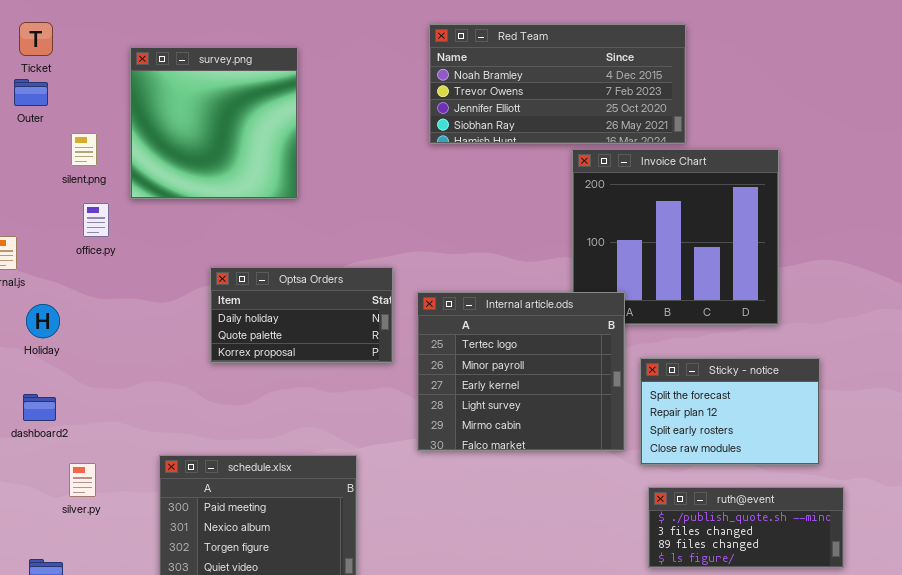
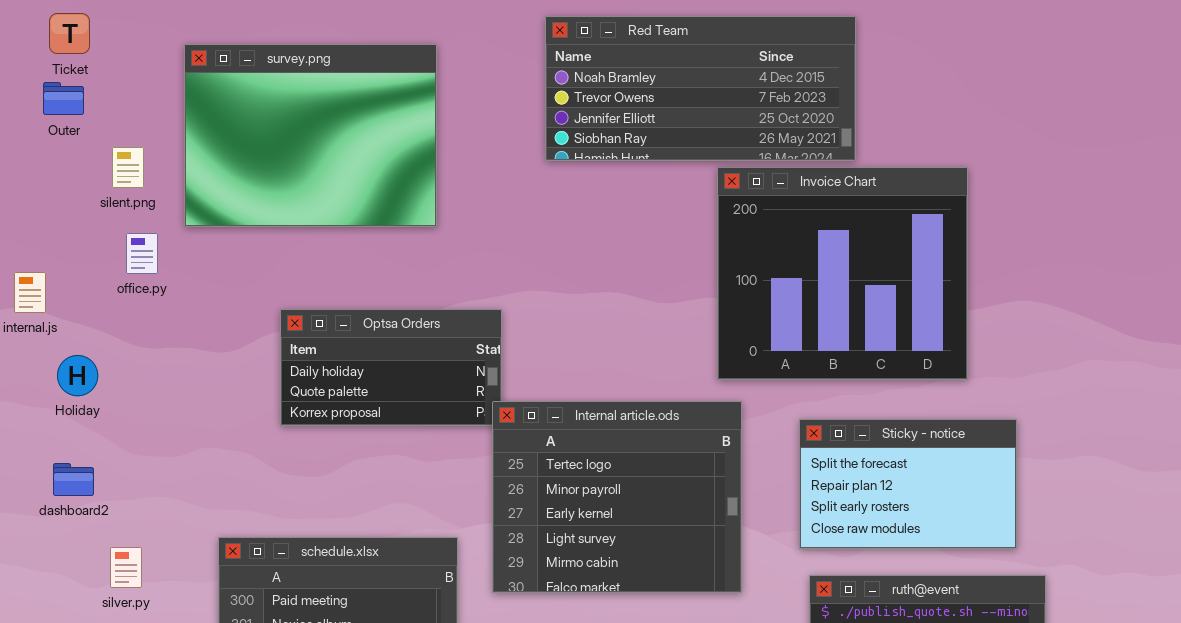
survey.png: [130,47,298,199] -> [184,44,437,227], resized
Internal article.ods: [417,292,625,451] -> [492,401,742,593], moved

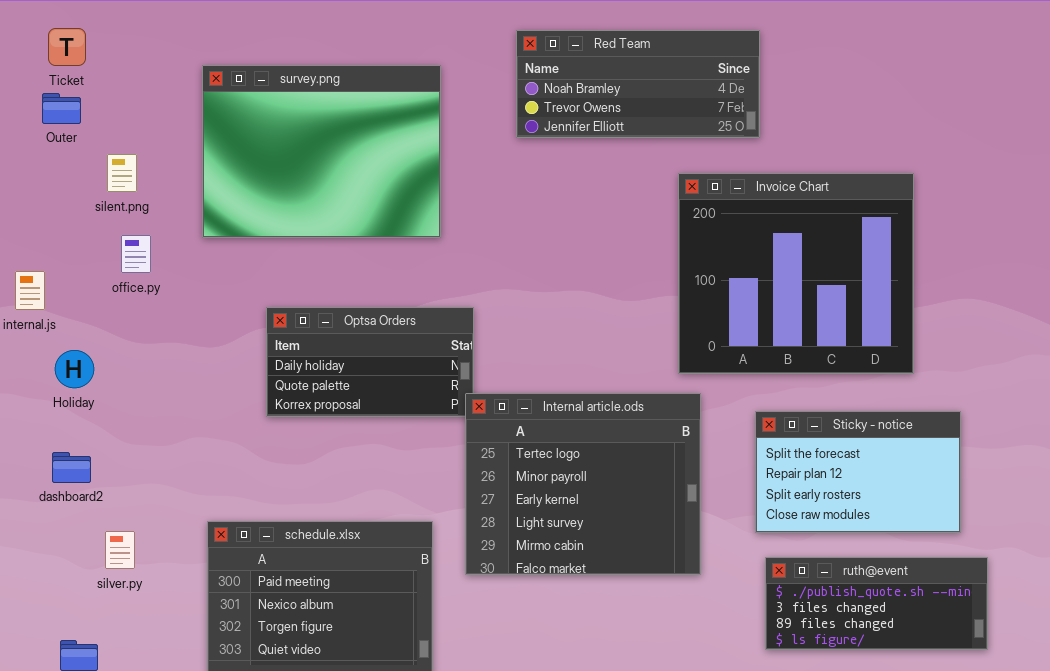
Red Team: [545,16,856,161] -> [516,30,760,138], resized
survey.png: [184,44,437,227] -> [202,65,441,238], moved

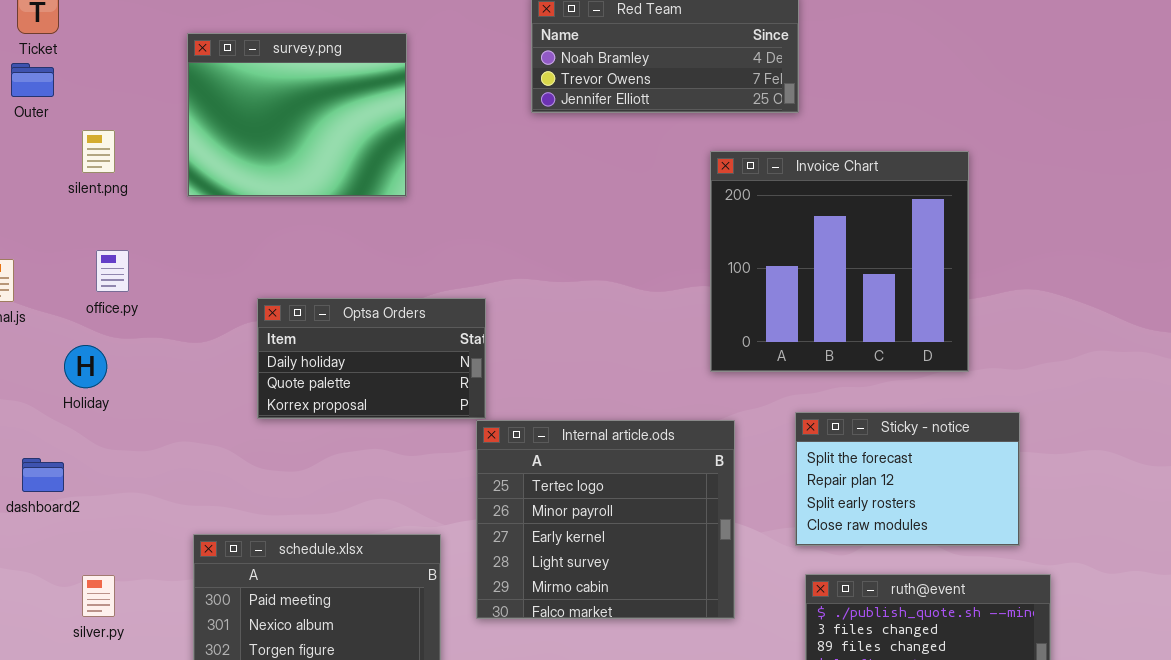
survey.png: [202,65,441,238] -> [187,33,407,197], resized
office.py: [121,235,151,273] -> [96,250,129,292], moved
Holiday: [55,350,94,388] -> [64,345,107,388], moved
Internal article.ods: [465,393,701,575] -> [476,420,735,619], moved
silver.py: [105,531,135,569] -> [82,575,115,617], moved

